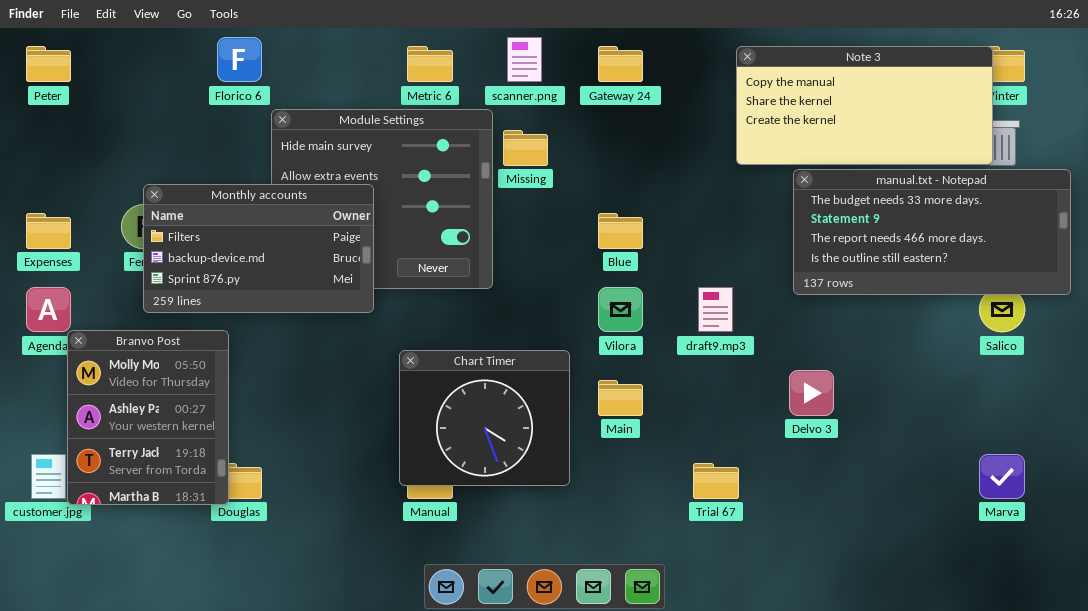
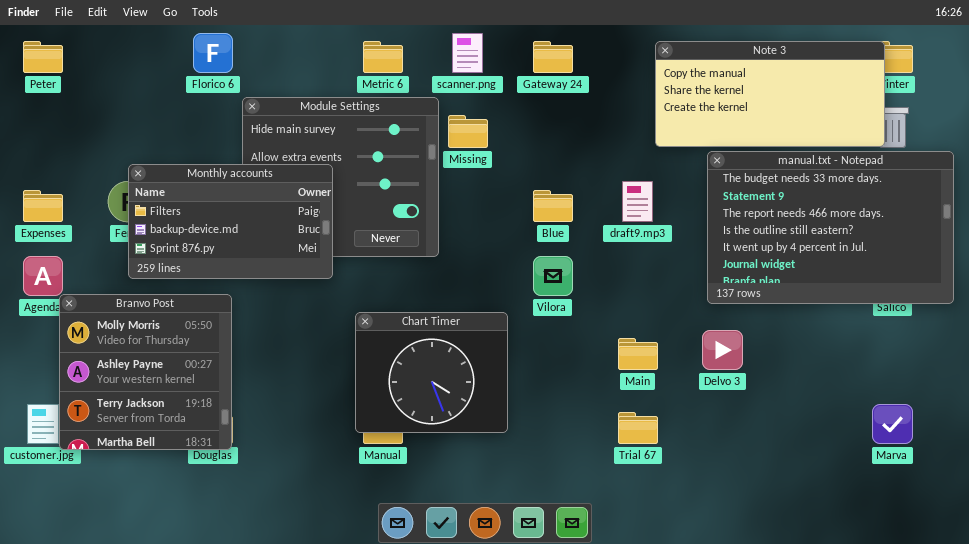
manual.txt - Notepad: [793,169,1071,295] -> [707,151,954,304], resized
draft9.mp3: [698,287,733,332] -> [622,181,653,222], moved
Branvo Post: [67,330,229,505] -> [59,294,232,450], resized
Main: [598,380,643,416] -> [618,338,658,370], moved

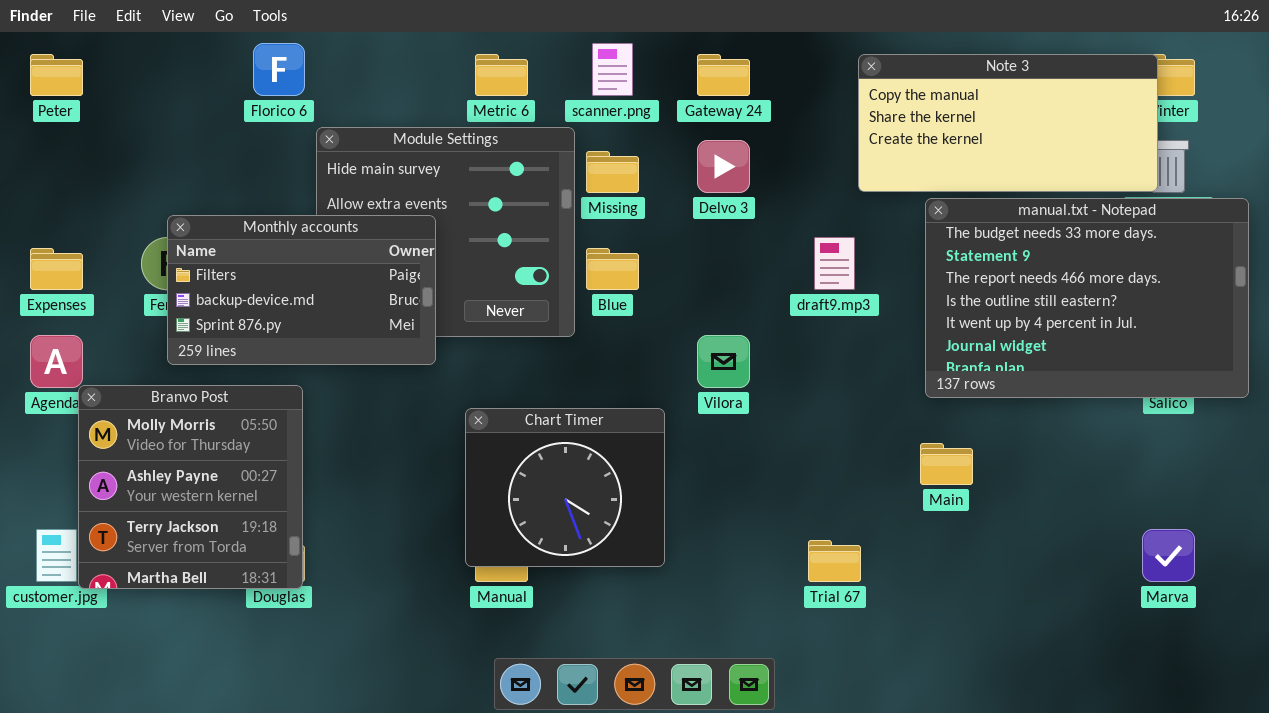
Blue: [533,190,573,222] -> [586,248,639,290], moved
Delvo 3: [702,330,743,370] -> [697,140,750,193], moved
Main: [618,338,658,370] -> [920,443,973,485], moved

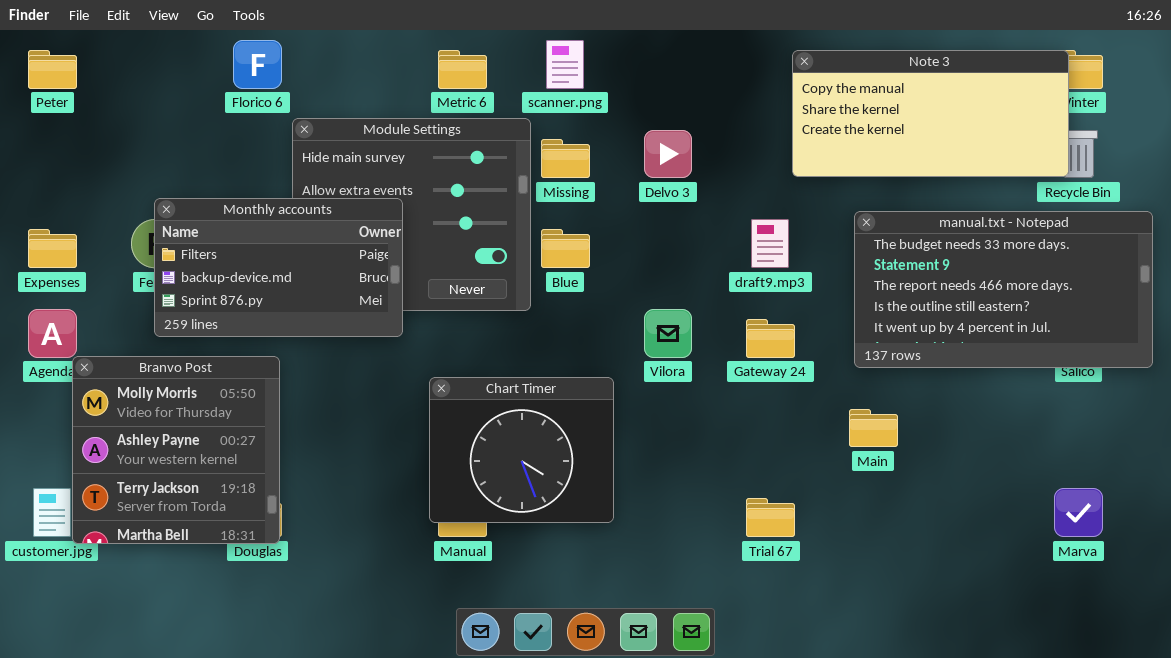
Gateway 24: [697,54,750,96] -> [746,319,795,358], moved
manual.txt - Notepad: [925,198,1249,398] -> [854,211,1153,368], resized

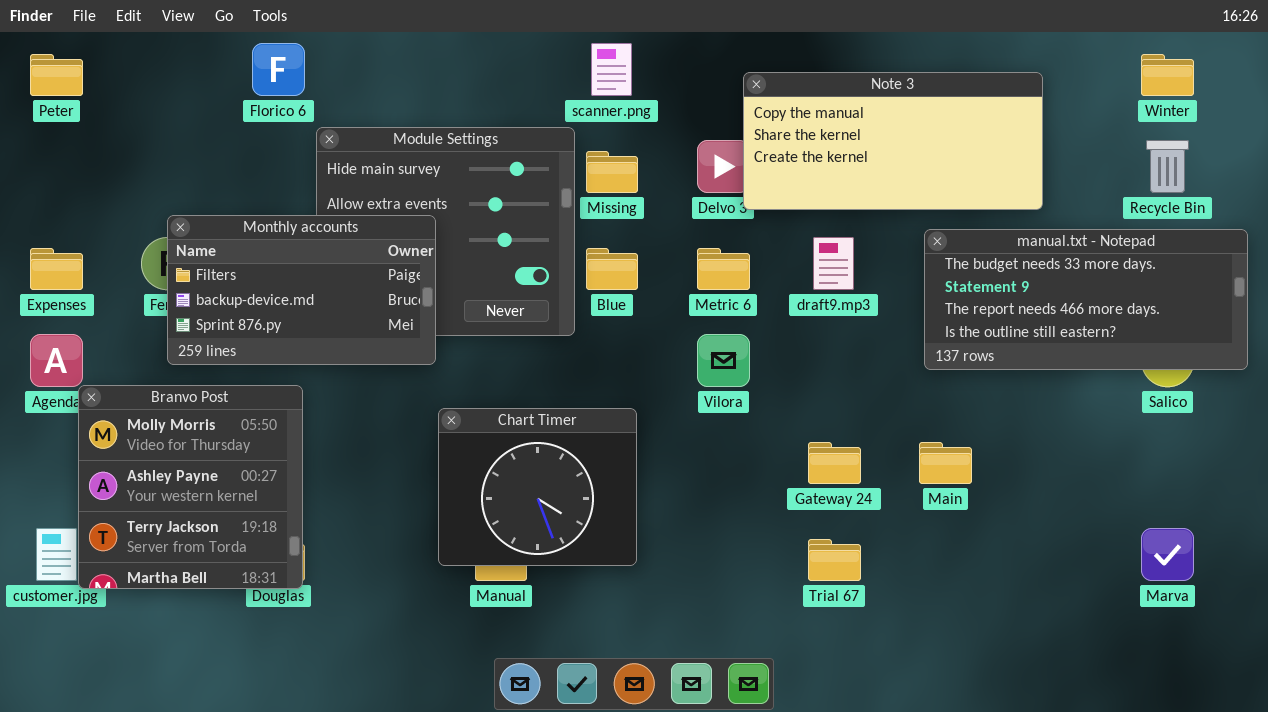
Metric 6: [438,50,487,89] -> [697,248,750,290], moved
Note 3: [792,50,1069,177] -> [743,72,1043,210], moved
manual.txt - Notepad: [854,211,1153,368] -> [924,229,1248,370], resized
Gateway 24: [746,319,795,358] -> [808,442,861,484], moved
Chart Timer: [429,377,614,523] -> [438,408,637,566], moved

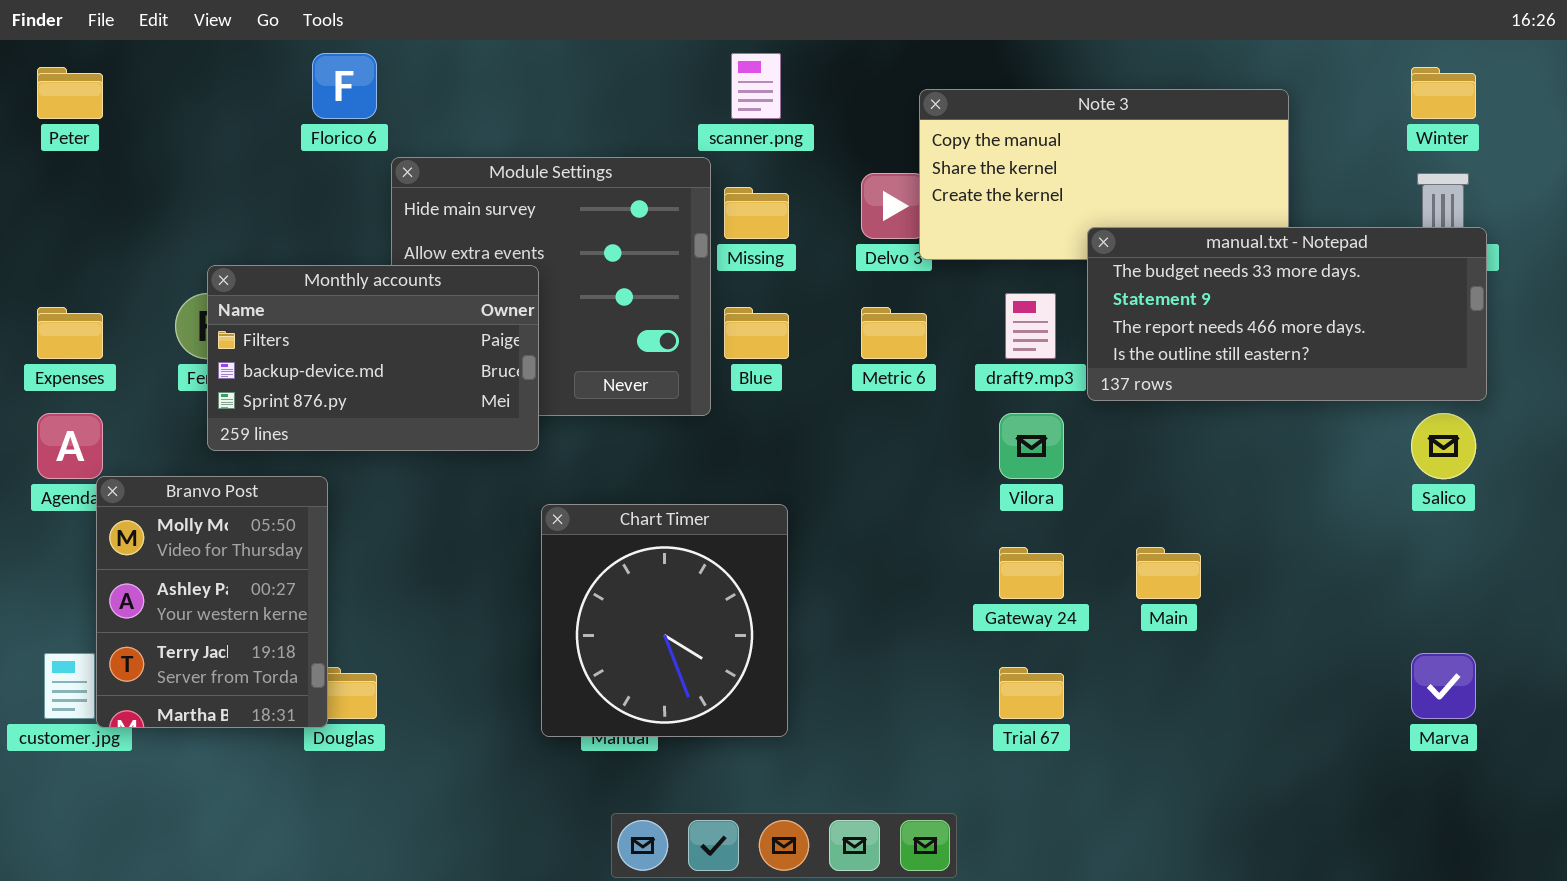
manual.txt - Notepad: [924,229,1248,370] -> [1087,227,1487,401], moved
Vilora: [697,334,750,387] -> [999,413,1064,479], moved
Branvo Post: [78,385,303,589] -> [96,476,328,728], resized
Chart Timer: [438,408,637,566] -> [541,504,788,737], resized

